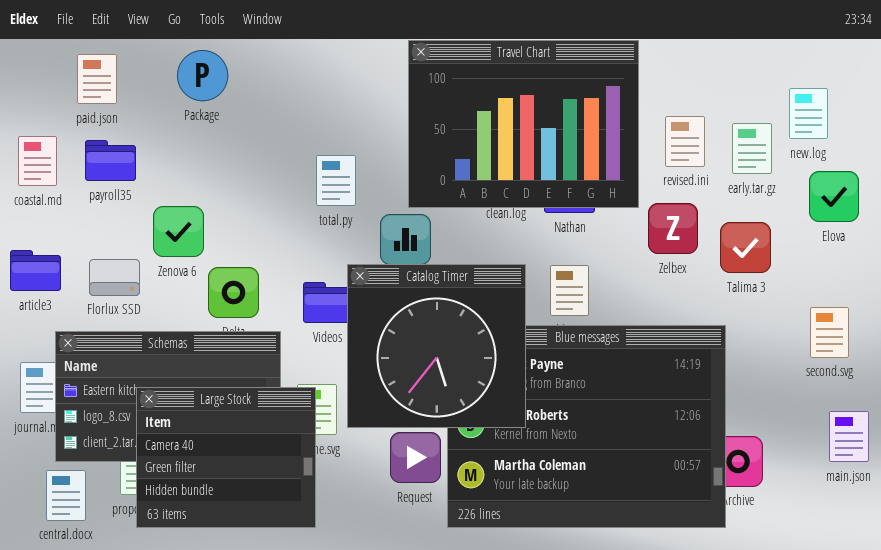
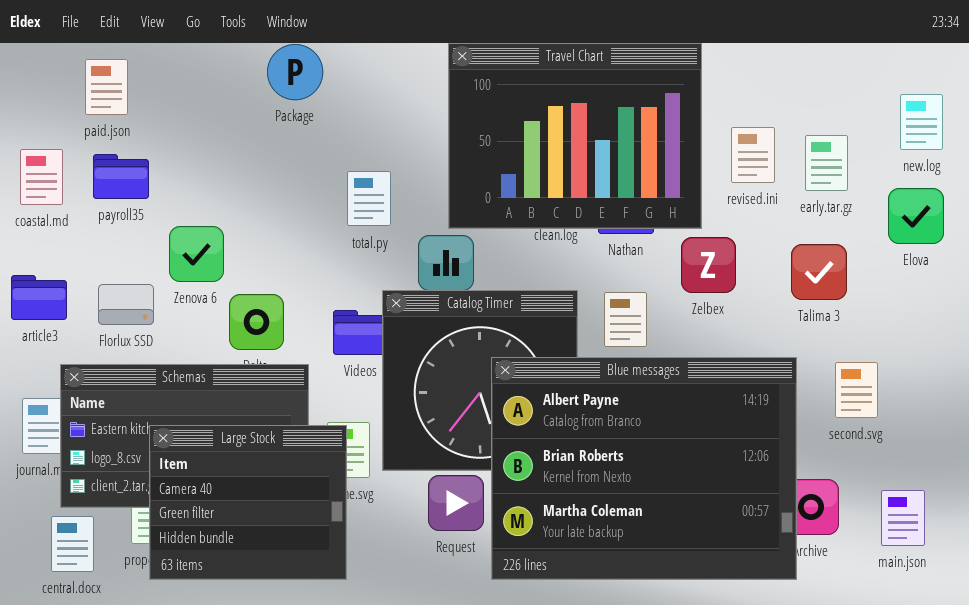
Package: [177,50,228,101] -> [267,44,323,100], moved
new.log: [789,88,828,139] -> [900,94,943,150], moved
Zelbex: [648,203,698,254] -> [681,237,736,293], moved
second.svg: [810,307,849,358] -> [835,362,878,418], moved
Blue messages: [447,325,726,528] -> [491,357,797,580], raised
main.json: [829,411,869,462] -> [881,490,925,546], moved

